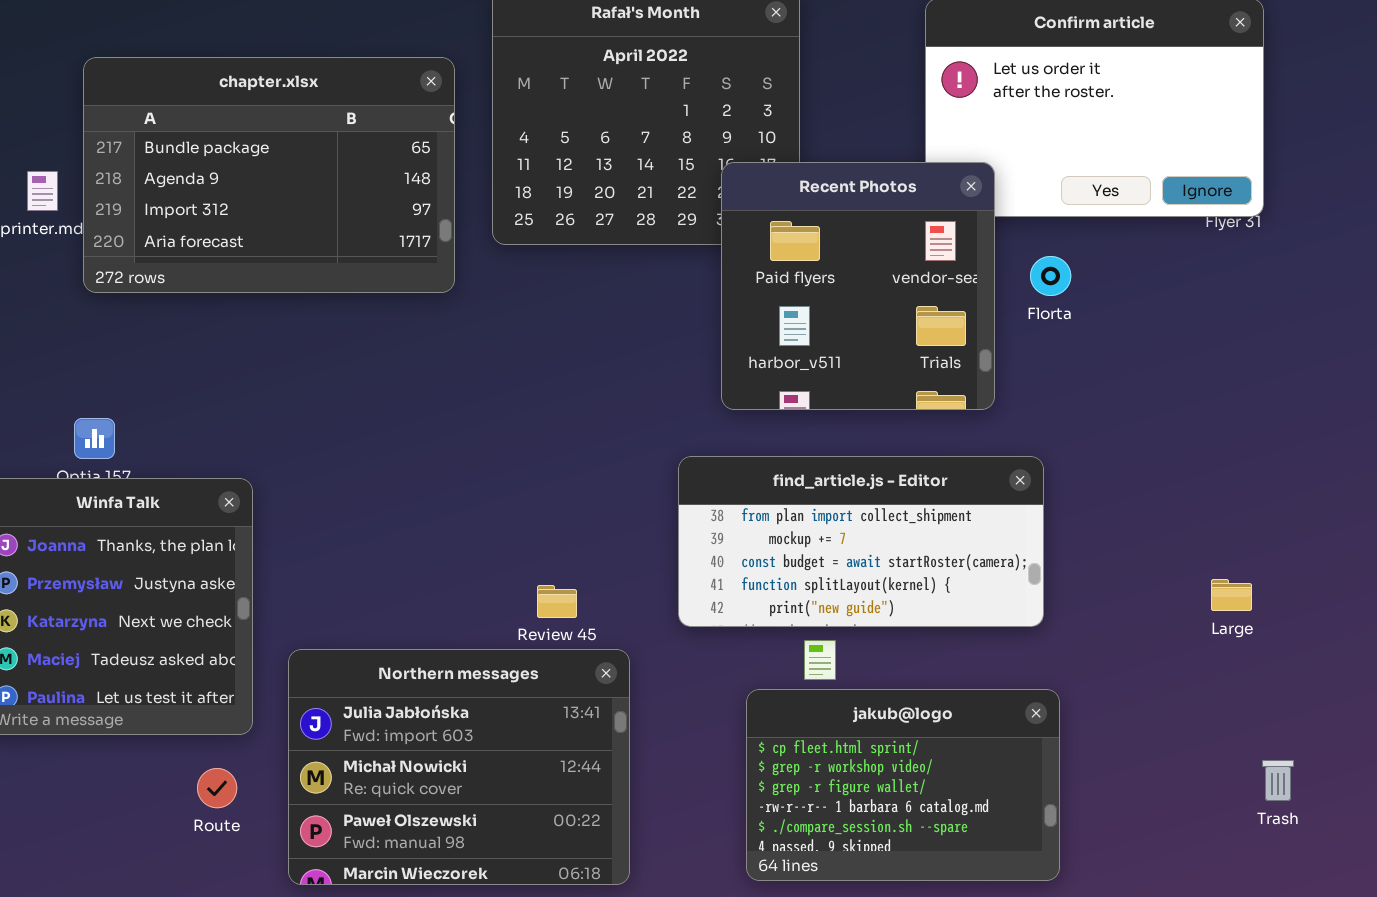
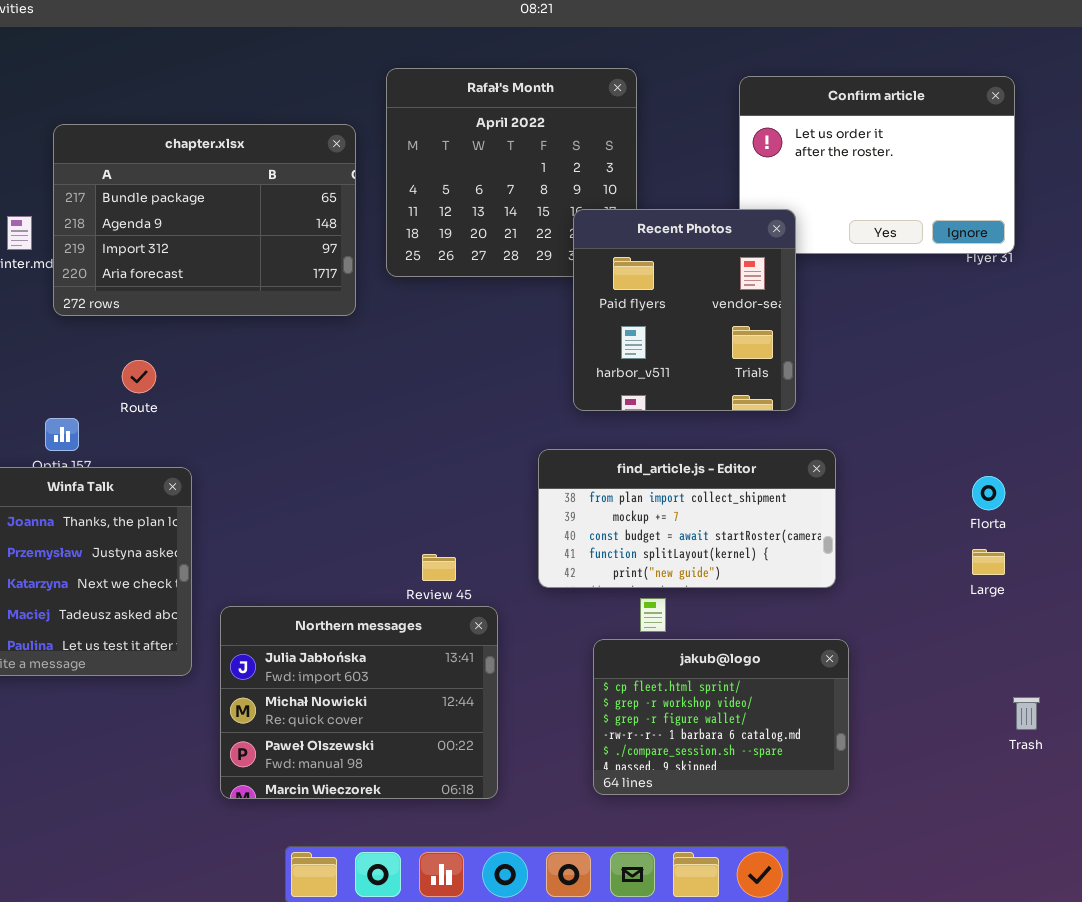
Florta: [1030,256,1071,296] -> [972,476,1005,510], moved
Route: [197,768,237,808] -> [122,360,156,393], moved

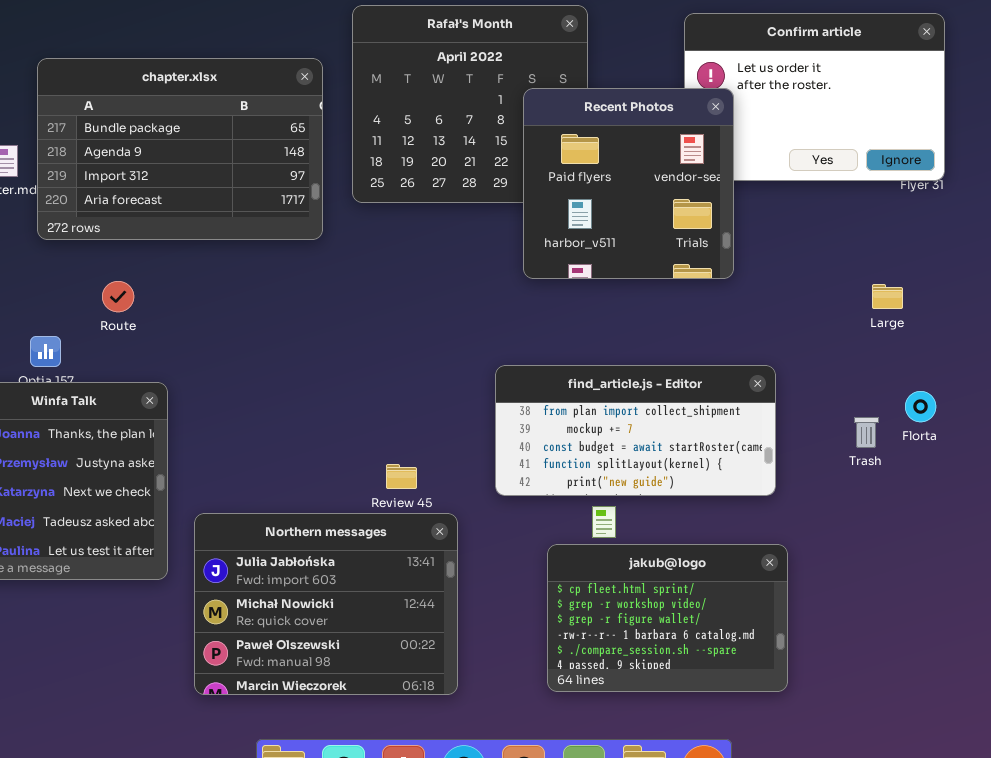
Recent Photos: [573,209,796,411] -> [523,88,734,279], moved
Large: [972,549,1005,575] -> [872,284,903,309], moved
Trash: [1013,697,1040,730] -> [854,417,879,448], moved

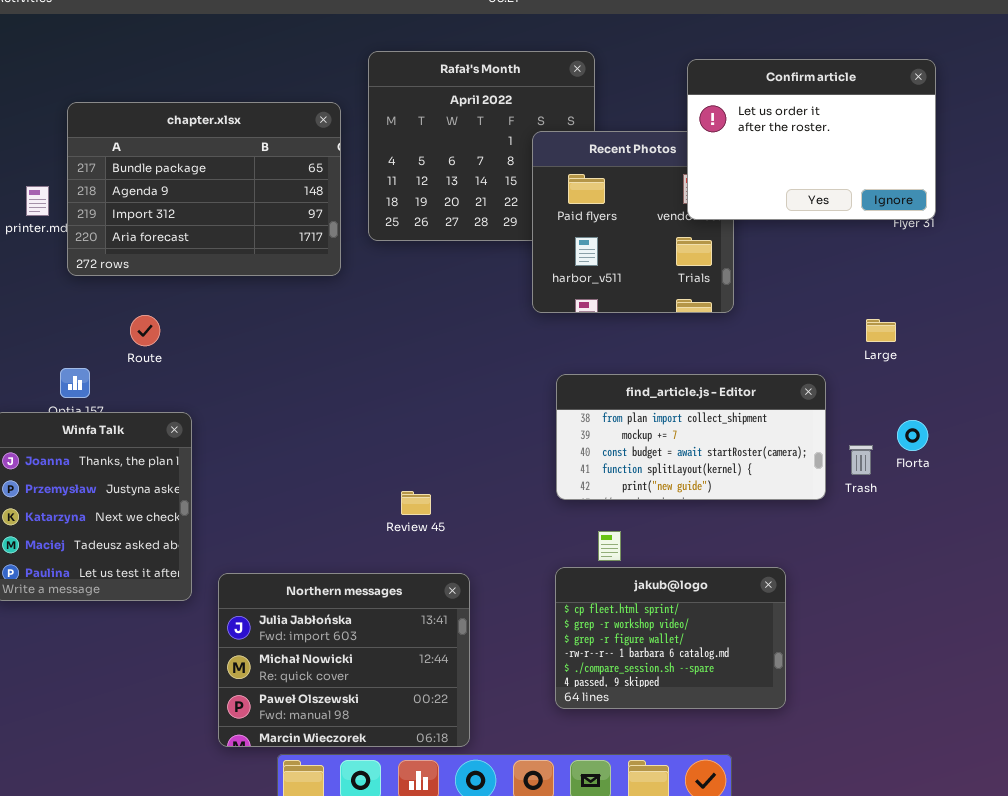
Confirm article: [684,13,945,181] -> [687,59,936,220], raised
find_article.js - Editor: [495,365,776,496] -> [556,374,826,500], moved
Northern messages: [194,513,458,695] -> [218,573,470,747], moved

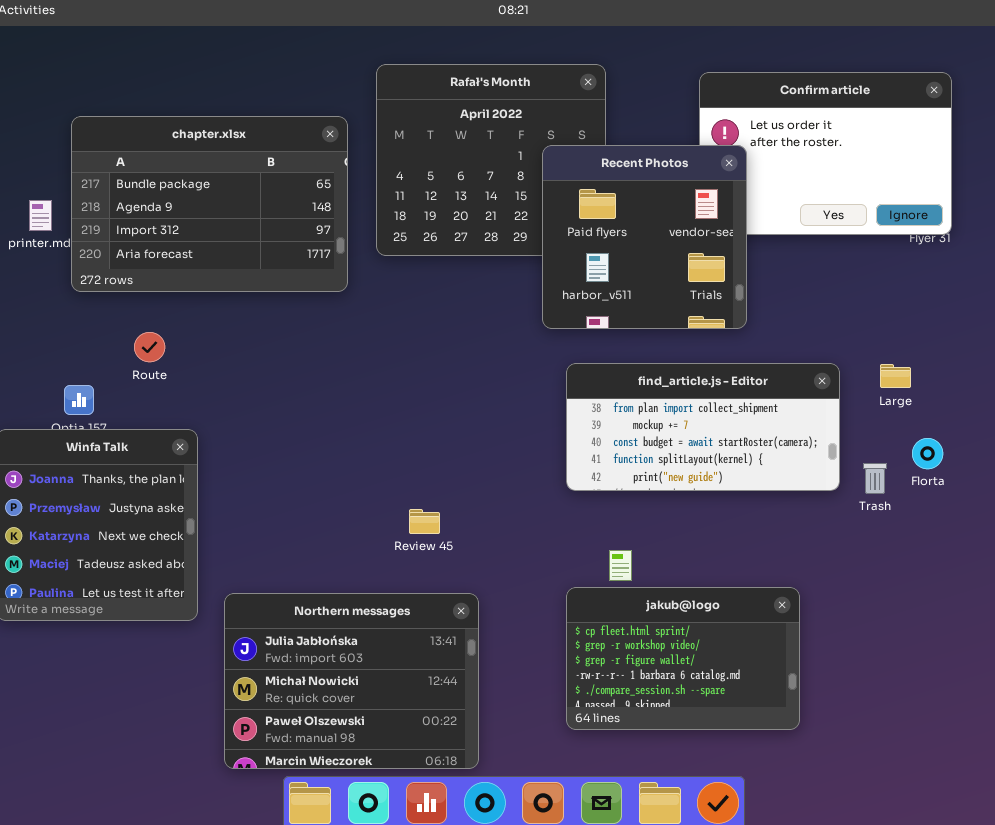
Recent Photos: [532,131,734,313] -> [542,145,747,329], raised
Large: [866,319,896,342] -> [880,364,911,388], moved
find_article.js - Editor: [556,374,826,500] -> [566,363,840,491], moved

